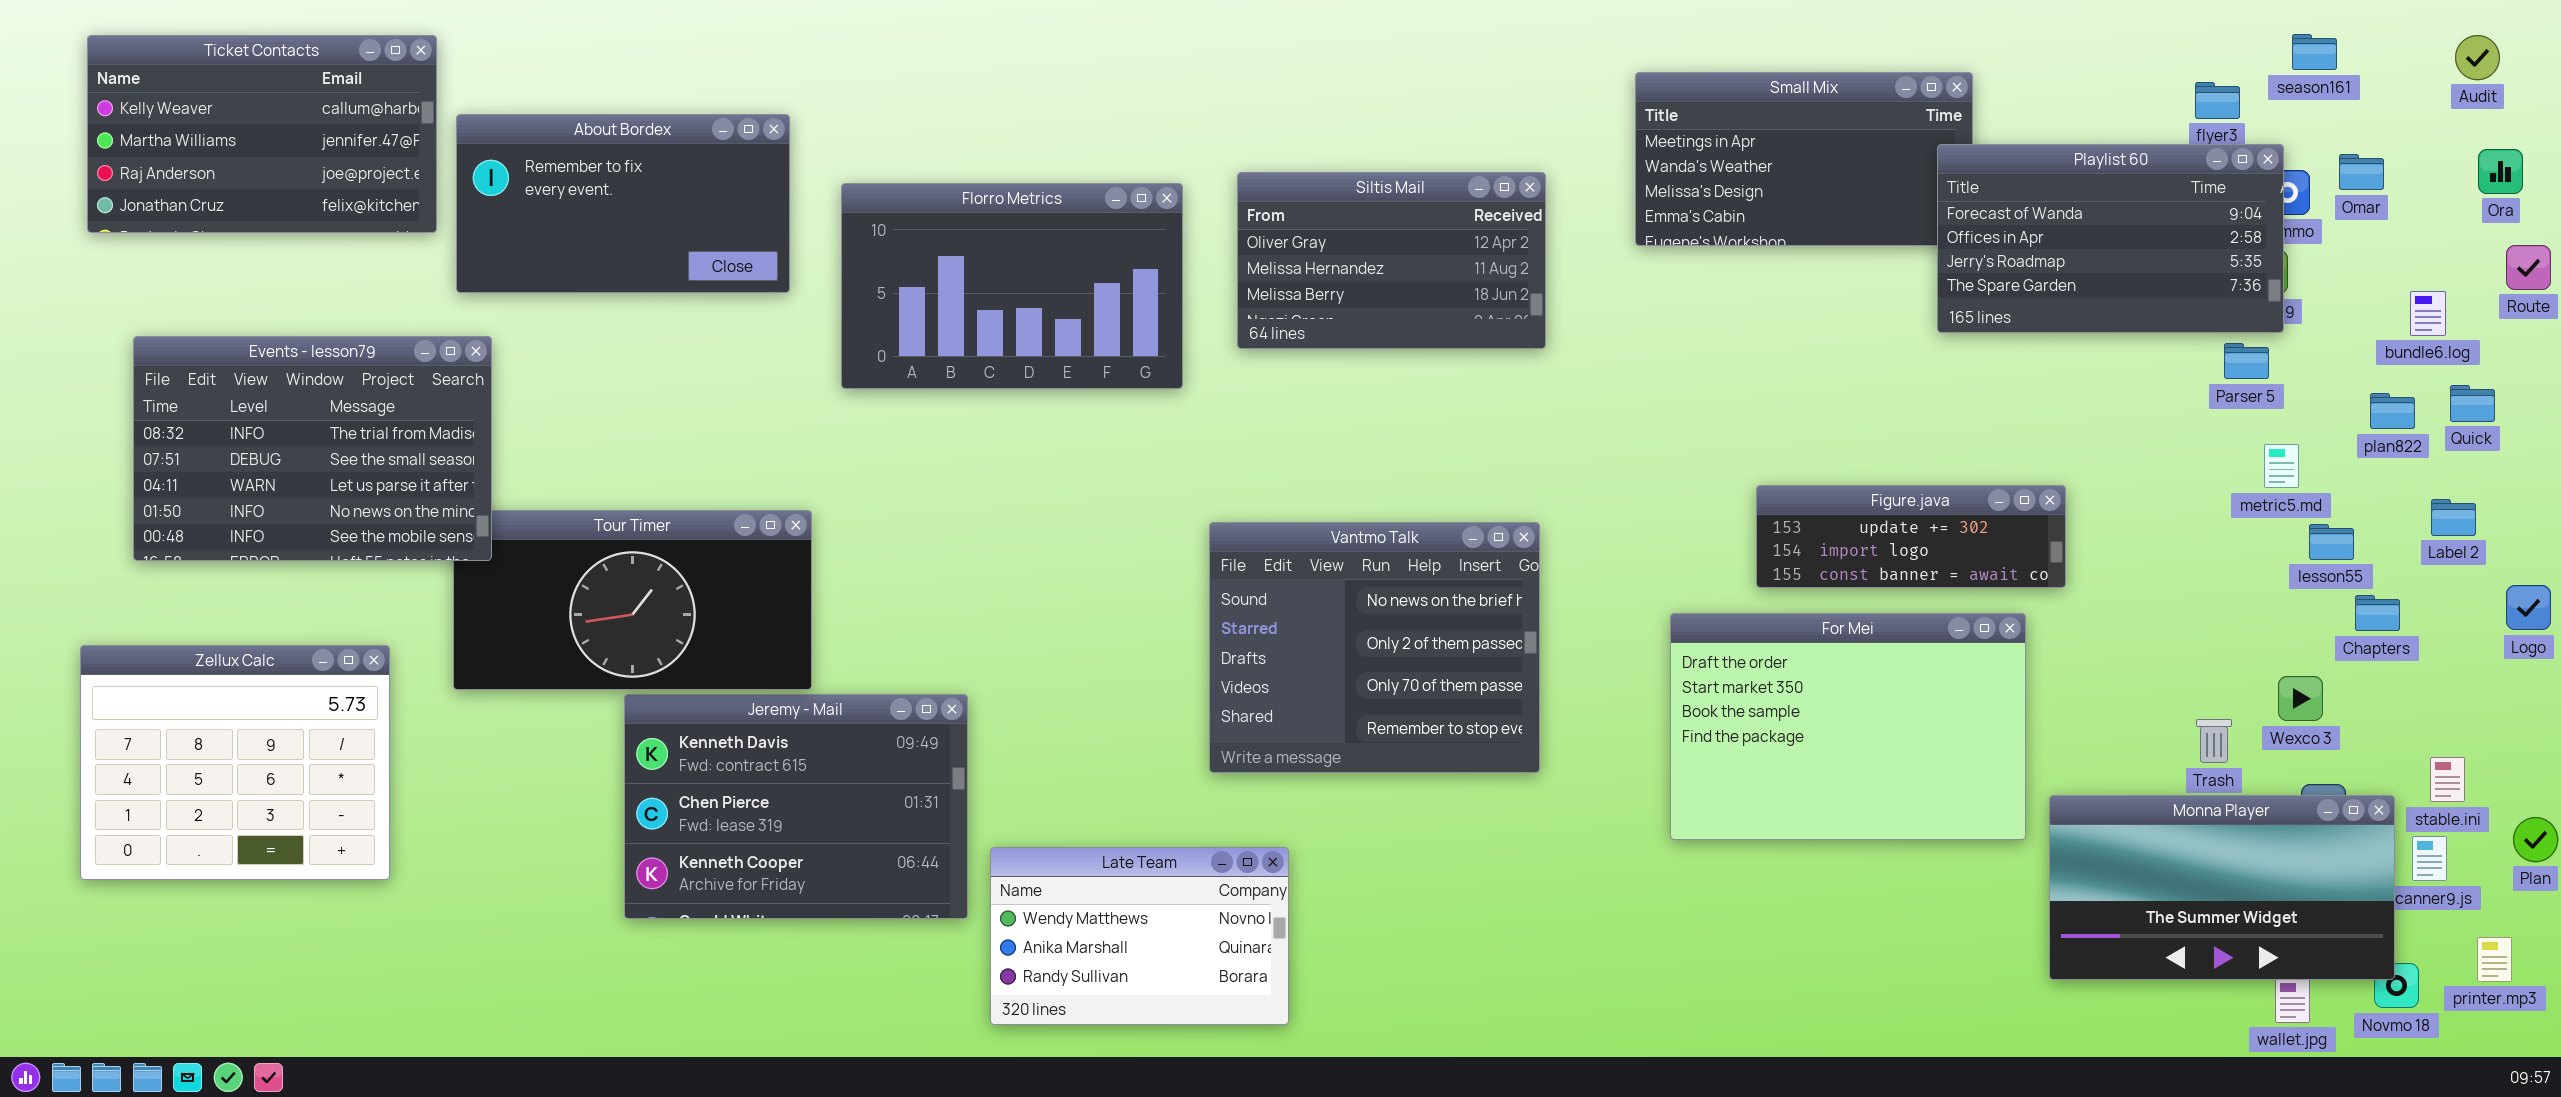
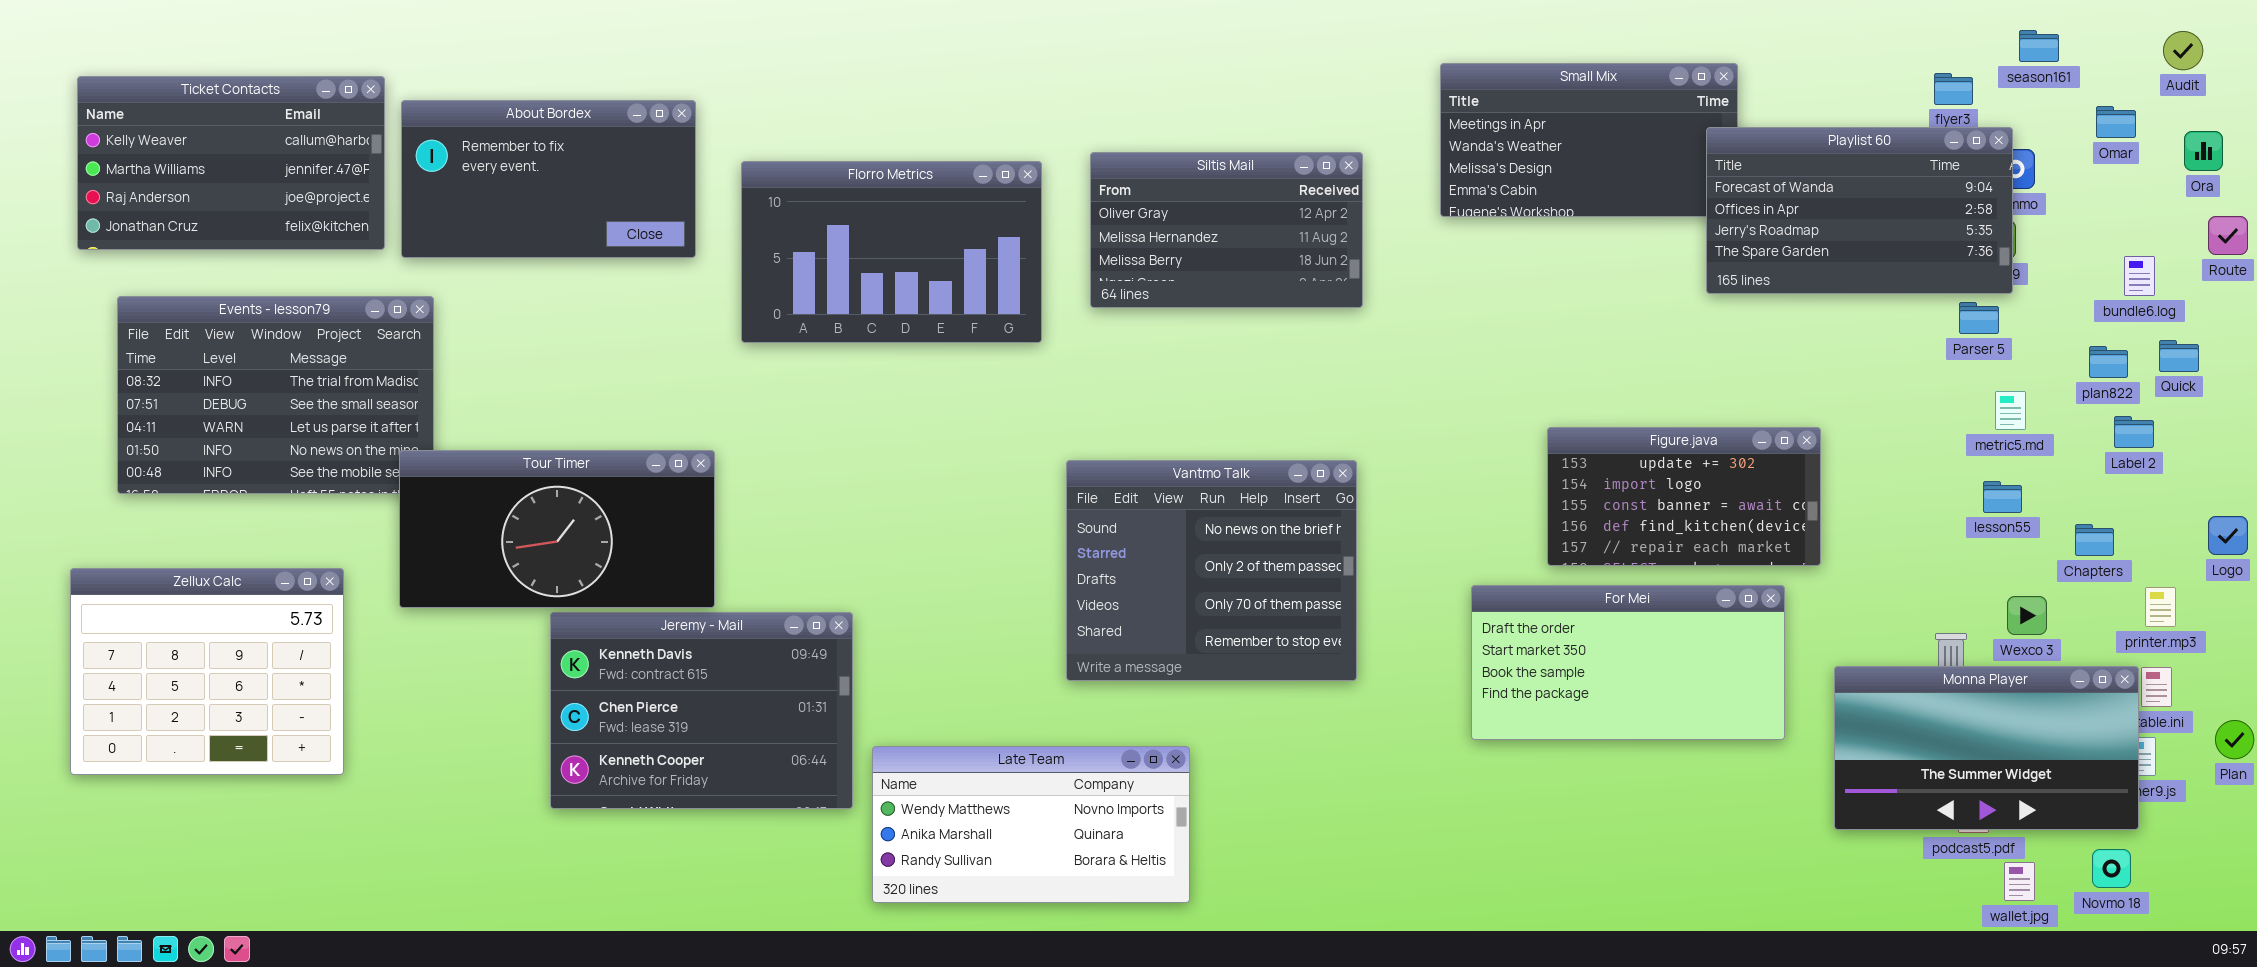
Ticket Contacts: [87,35,437,233] -> [77,76,385,250], moved
Omar: [2339,154,2384,190] -> [2096,106,2136,138], moved
Figure.java: [1756,485,2066,588] -> [1547,427,1821,566], resized
Label 2: [2431,499,2476,536] -> [2114,416,2154,448], moved
Tour Timer: [453,510,812,690] -> [399,450,715,608], raised
lesson55: [2309,524,2354,560] -> [1983,481,2022,513], moved
For Mei: [1670,613,2026,840] -> [1471,585,1785,740], resized
Monna Player: [2049,795,2395,980] -> [1834,666,2139,830], moved
Late Team: [990,847,1289,1025] -> [872,746,1190,903], resized
printer.mp3: [2477,937,2512,982] -> [2145,587,2176,627], moved

